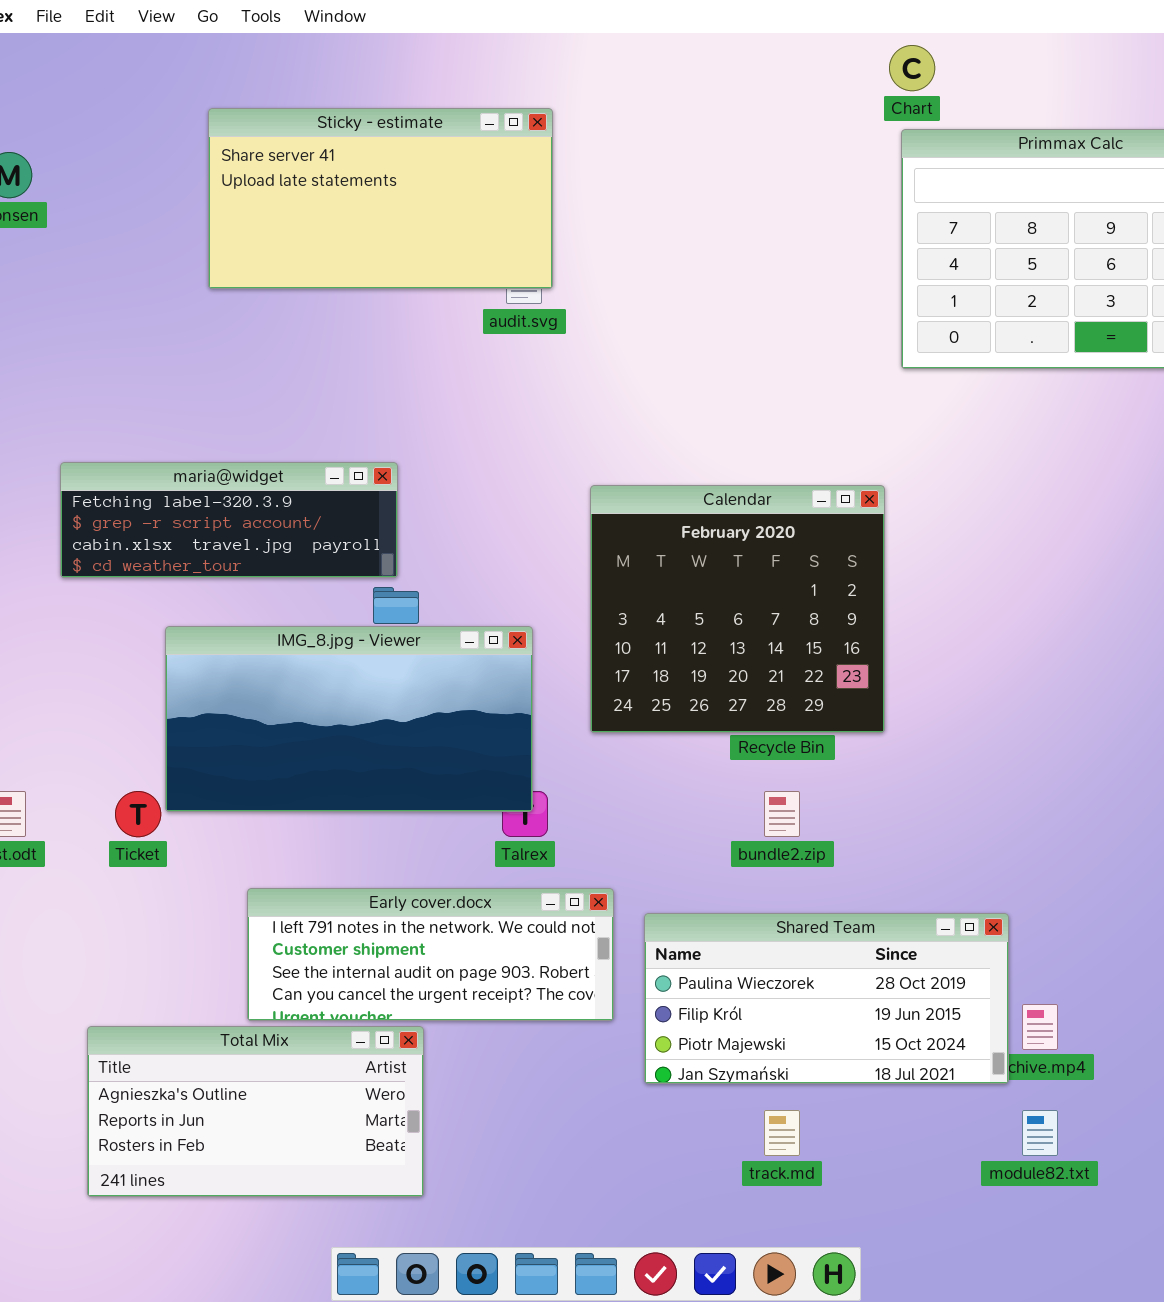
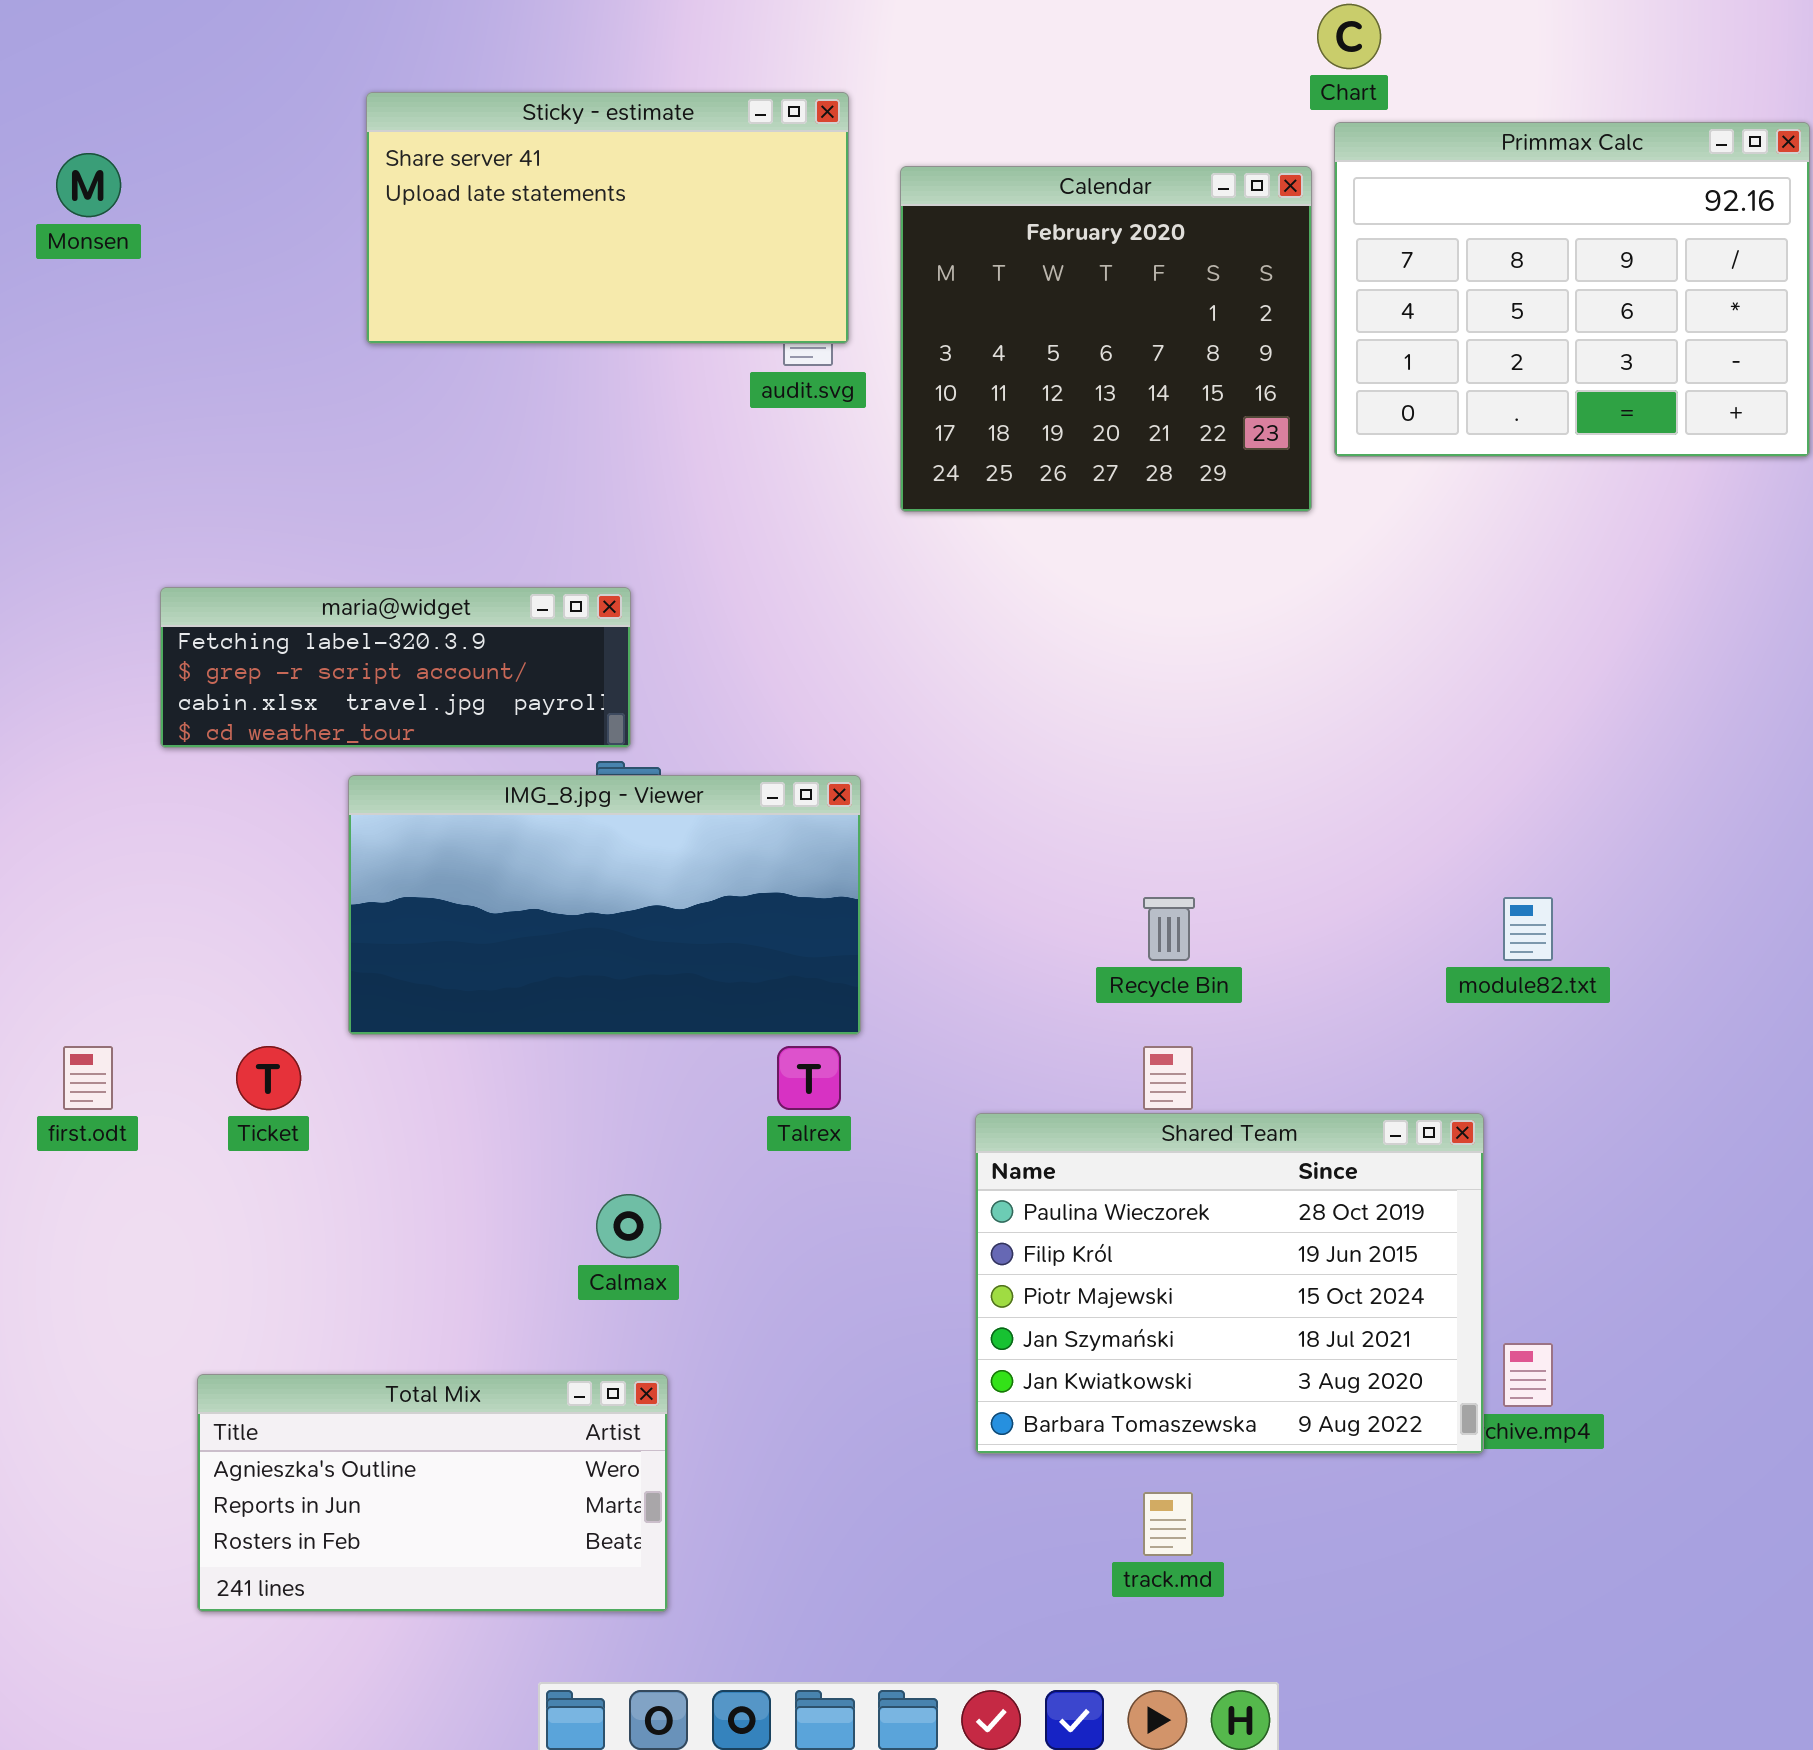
Calendar: [590,485,885,733] -> [900,166,1312,512], moved
IMG_8.jpg - Viewer: [165,626,533,812] -> [348,775,861,1035], moved
Early cover.docx: [247,888,614,1021] -> none, closed
Shared Team: [644,913,1009,1084] -> [975,1113,1484,1454], resized
module82.txt: [1022,1110,1058,1156] -> [1503,897,1553,961], moved

